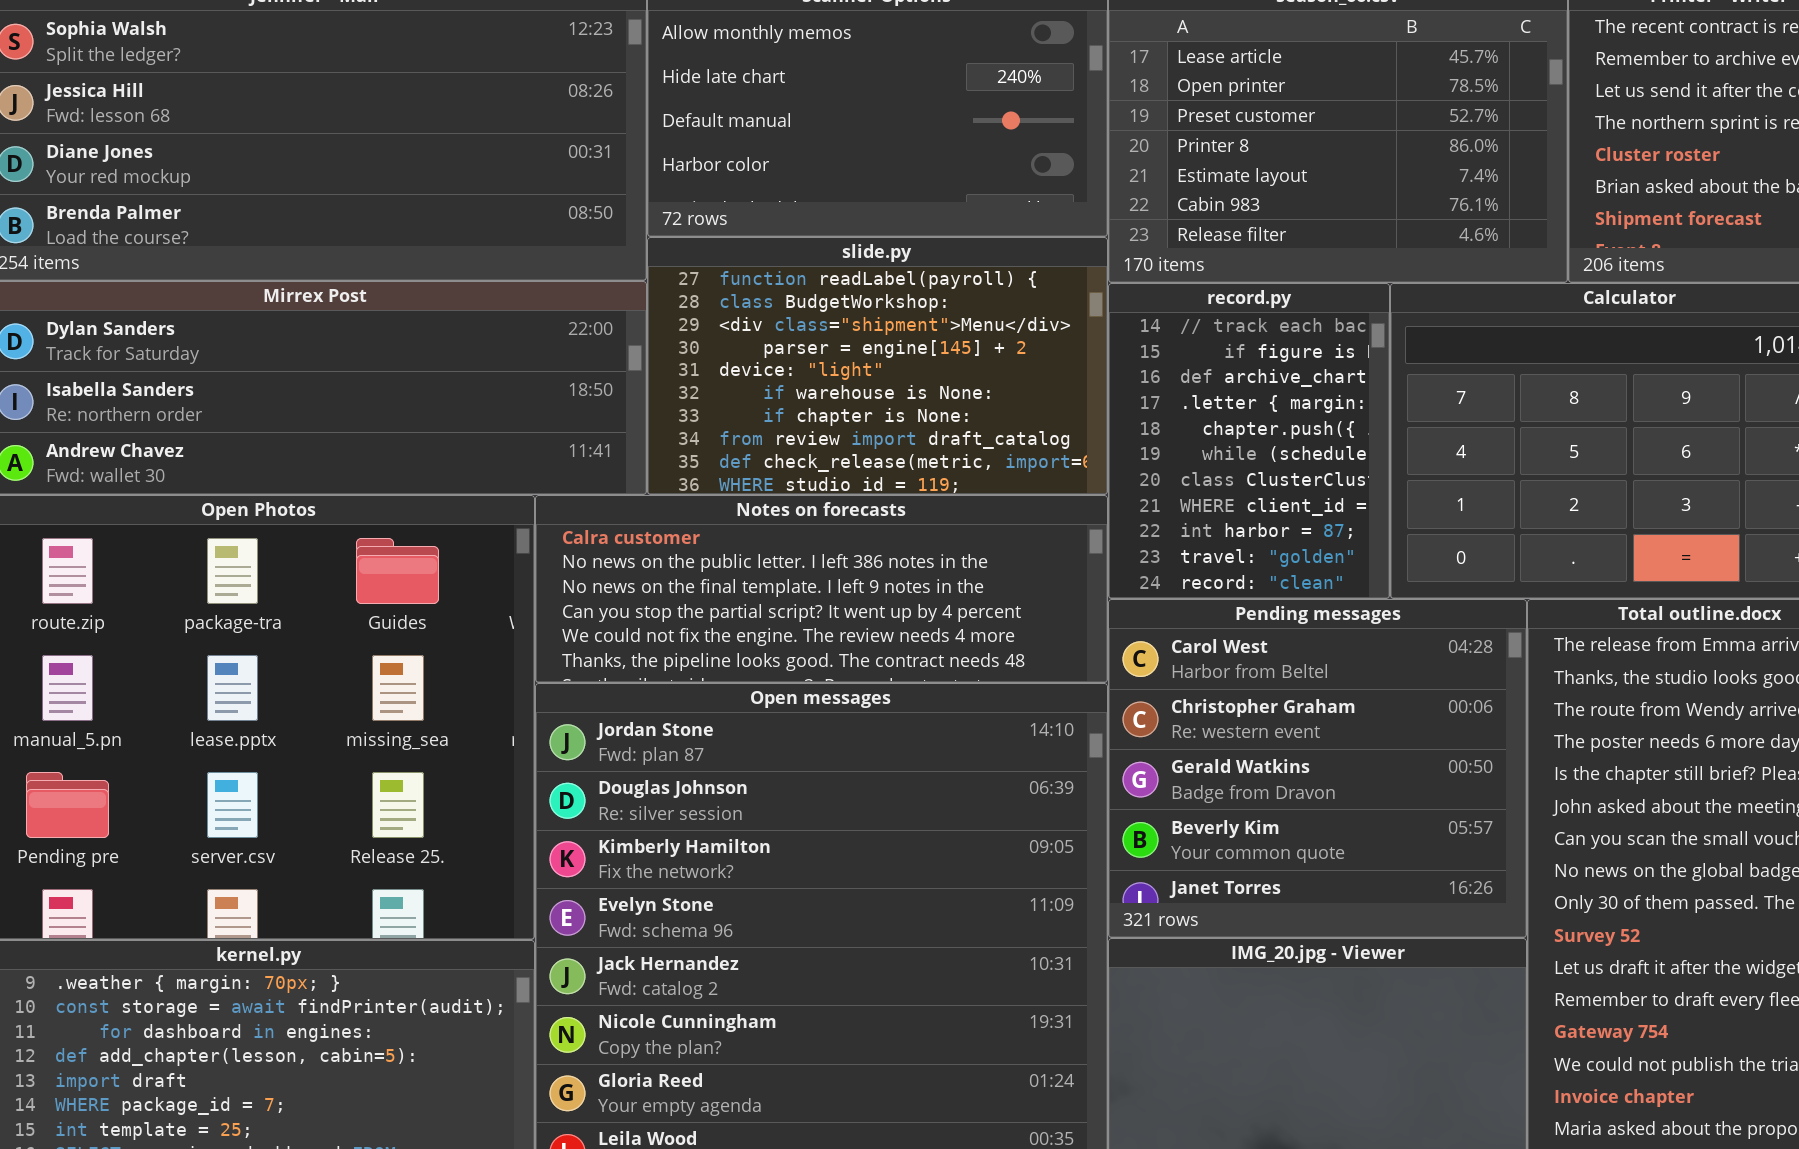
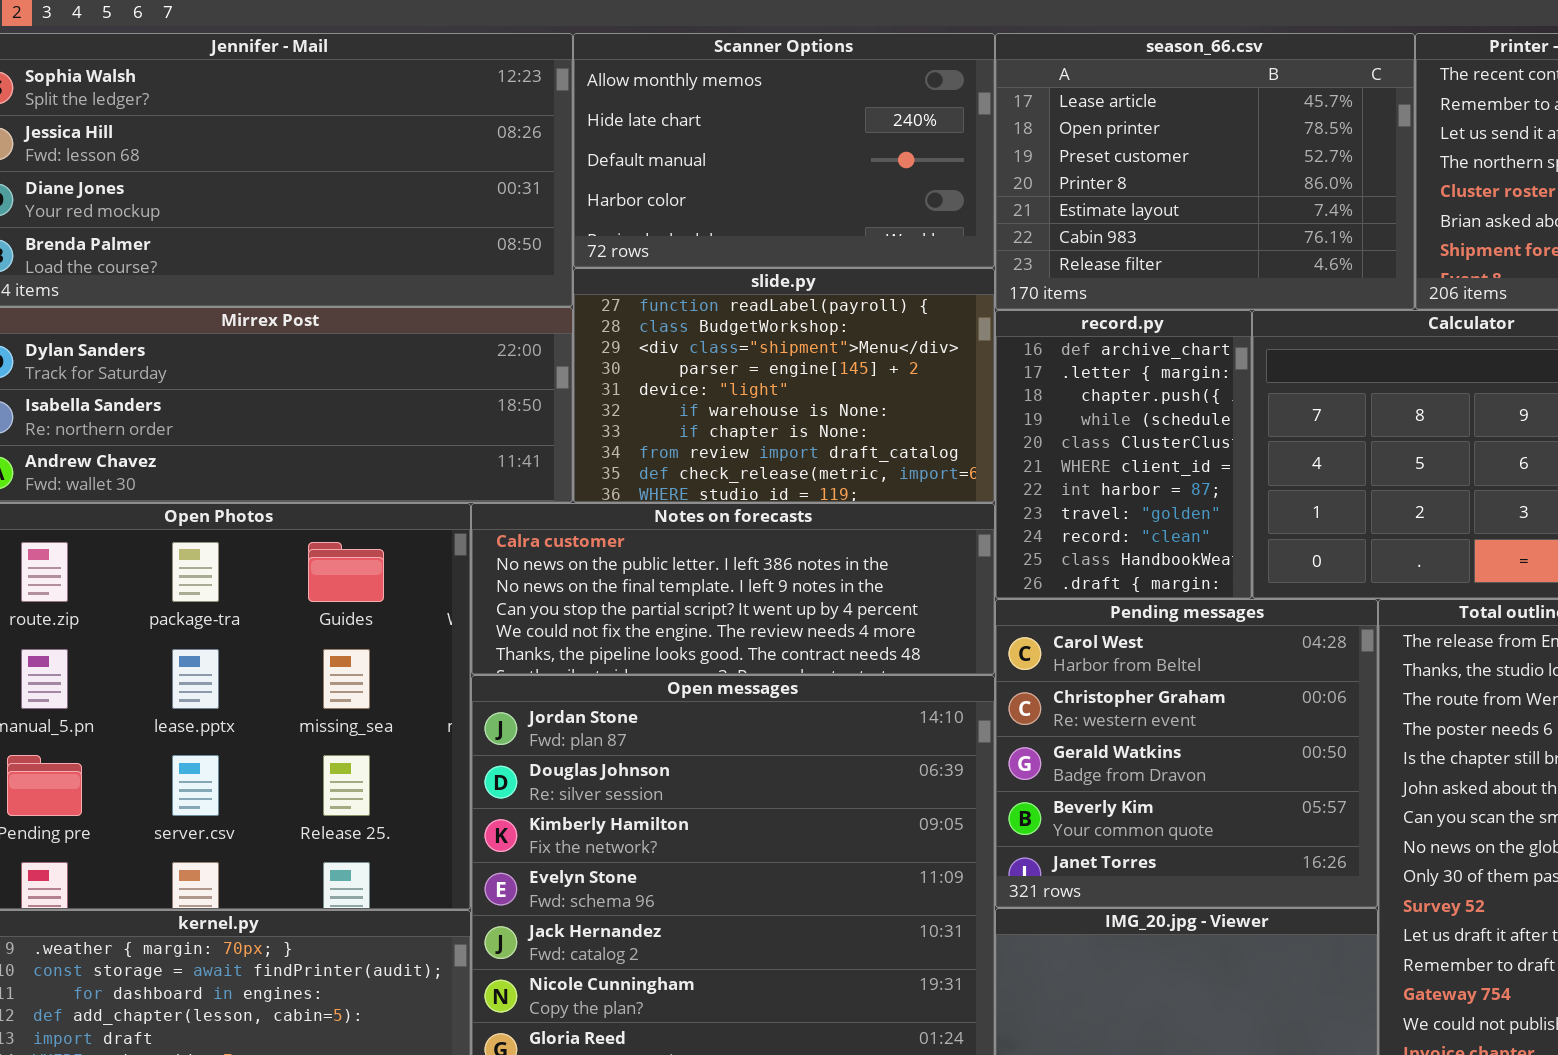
record.py: [1108,283,1390,599] -> [995,310,1252,599], scrolled down 2 rows

